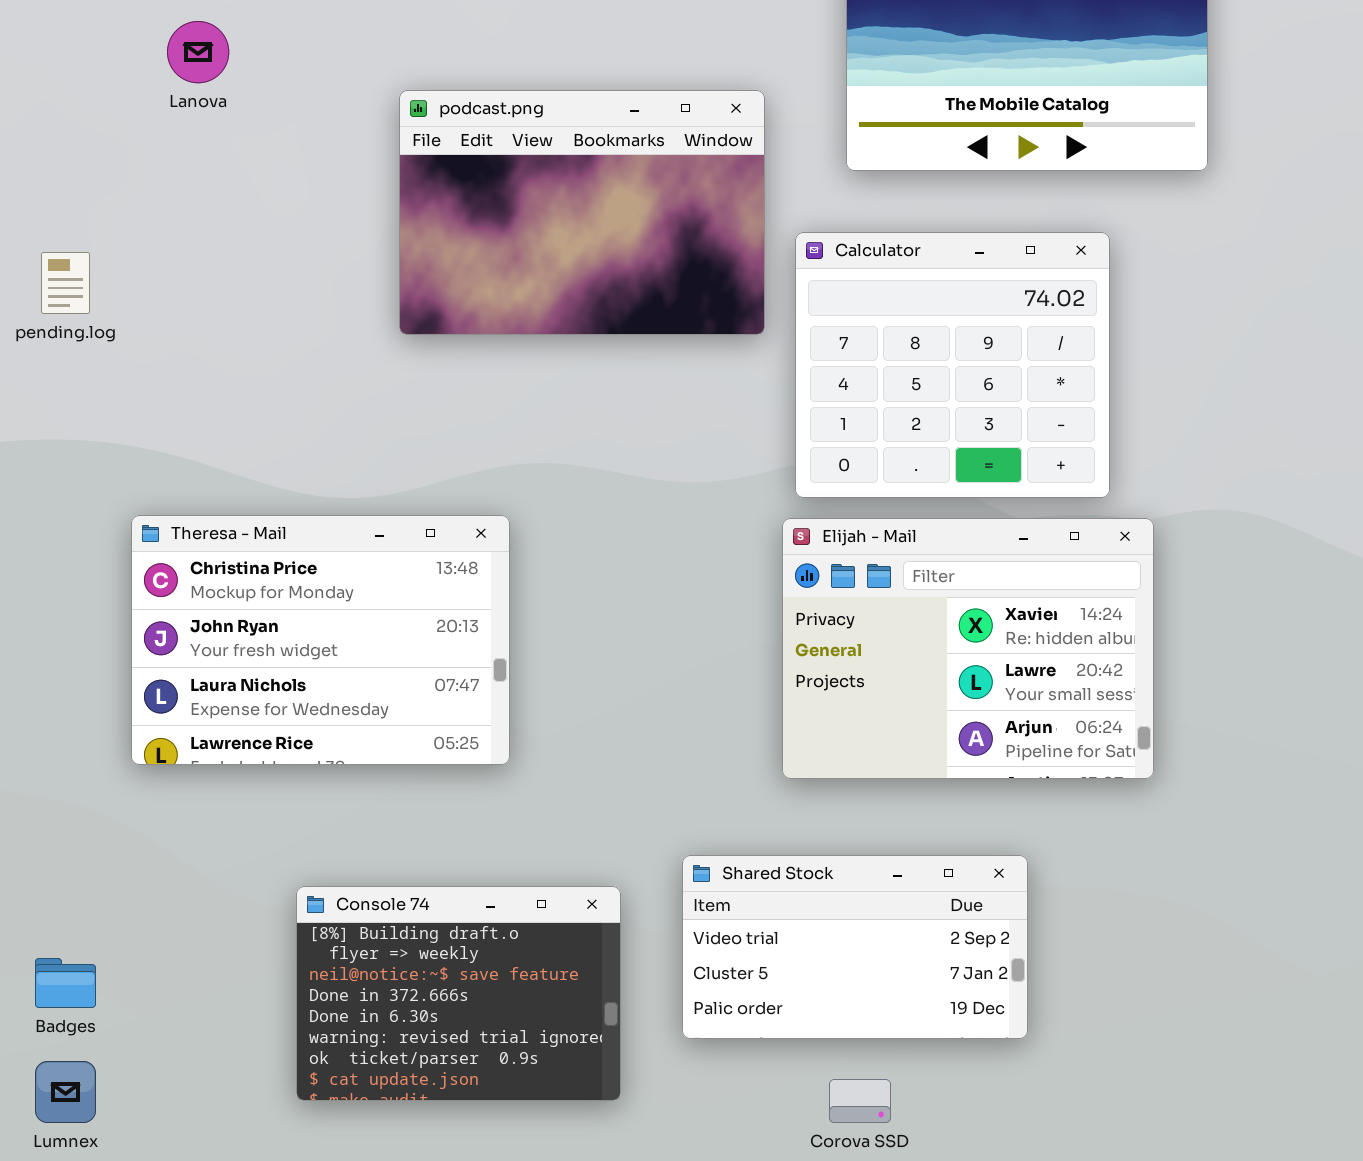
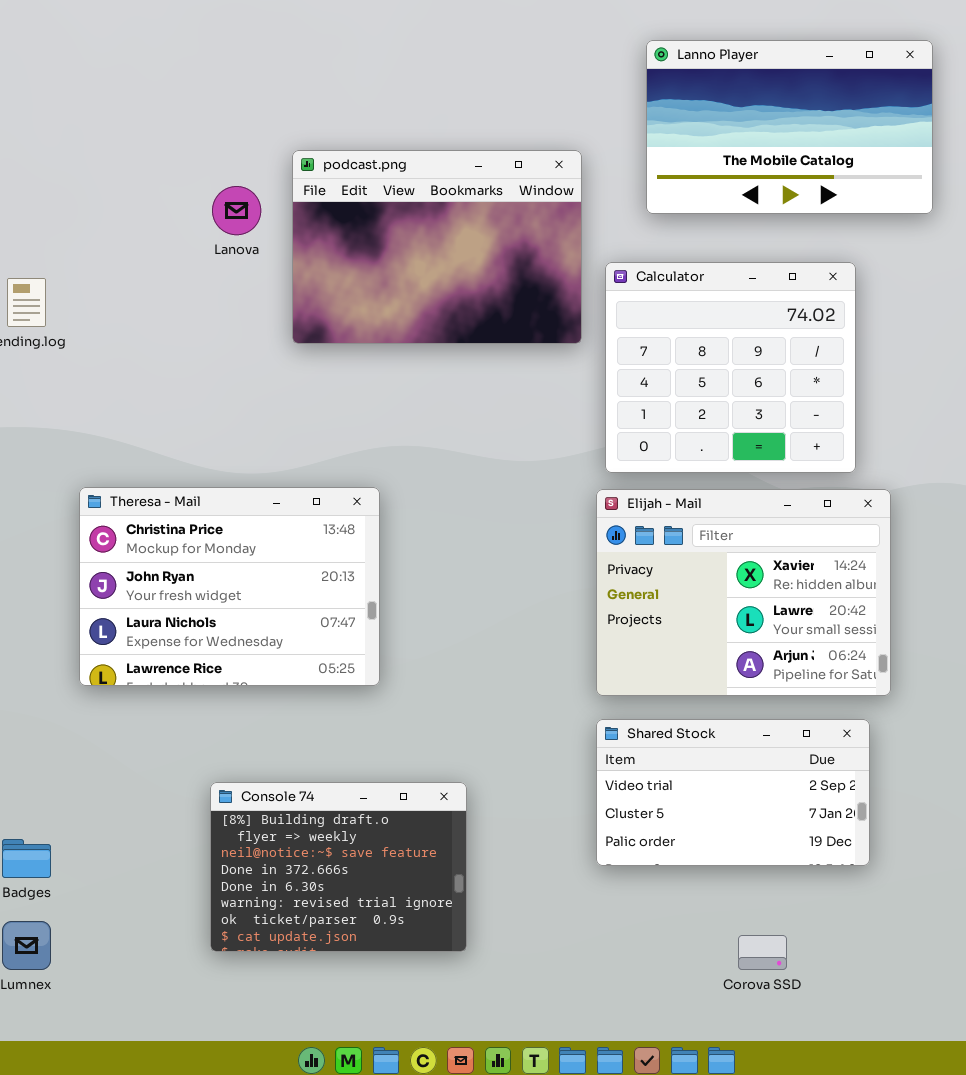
Lanova: [167,21,229,83] -> [212,186,261,235], moved
Shared Stock: [682,855,1028,1039] -> [596,719,870,866], moved
Corova SSD: [829,1079,891,1123] -> [738,935,787,970], moved

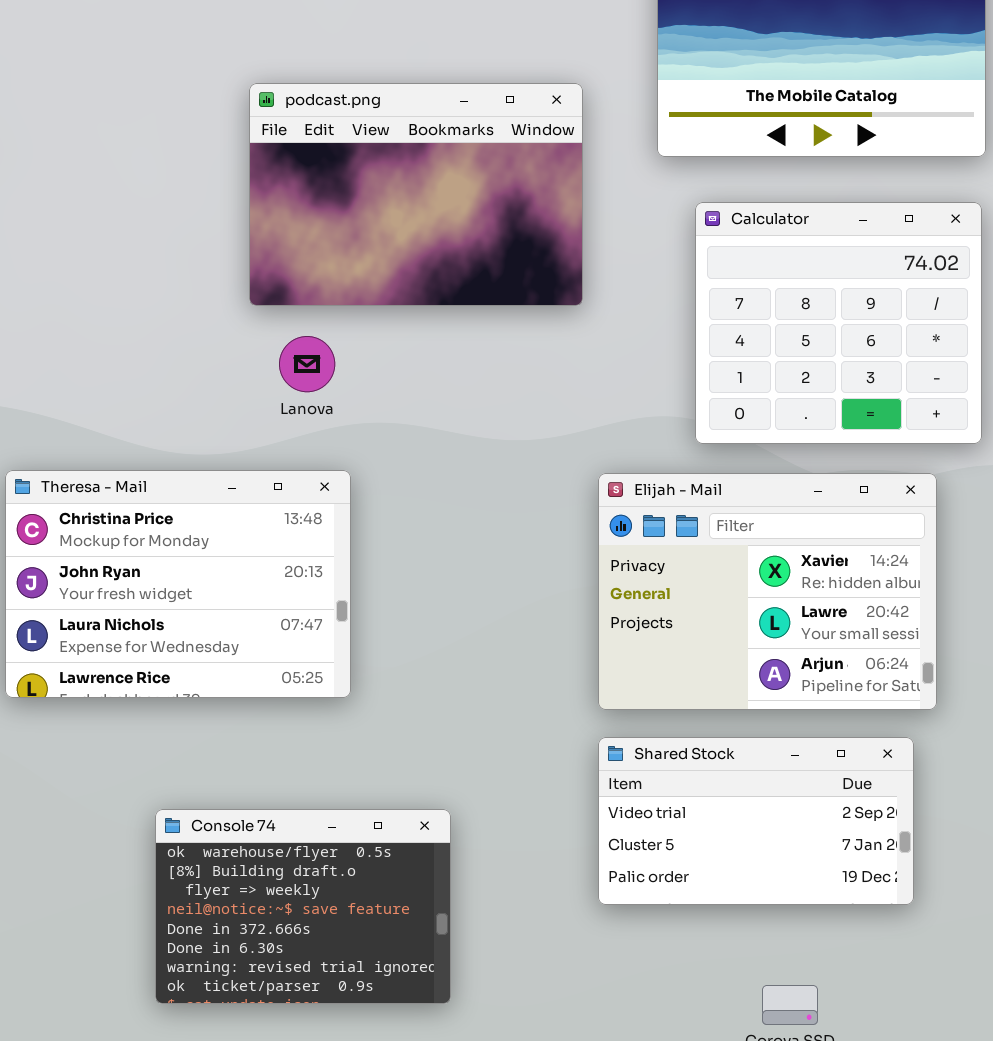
Lanova: [212,186,261,235] -> [279,336,335,392], moved
Calculator: [605,262,856,473] -> [695,202,982,444], moved
Console 74: [210,782,467,952] -> [155,809,451,1004], scrolled up 1 row

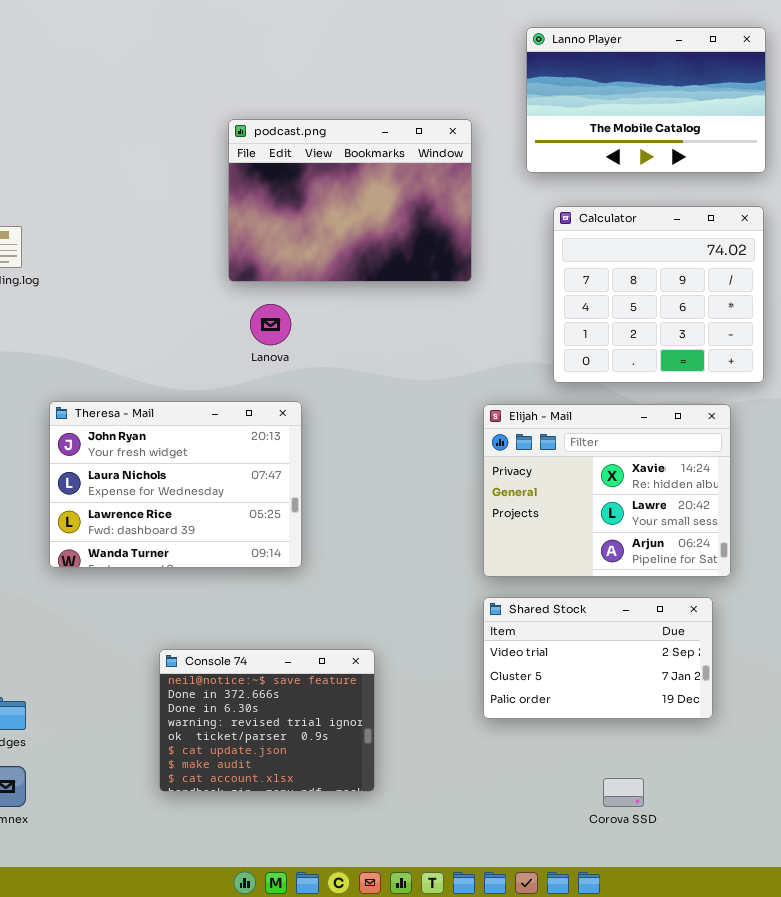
Theresa - Mail: [5,470,351,698] -> [49,401,302,568], scrolled down 1 row
Console 74: [155,809,451,1004] -> [159,649,375,792], scrolled down 3 rows

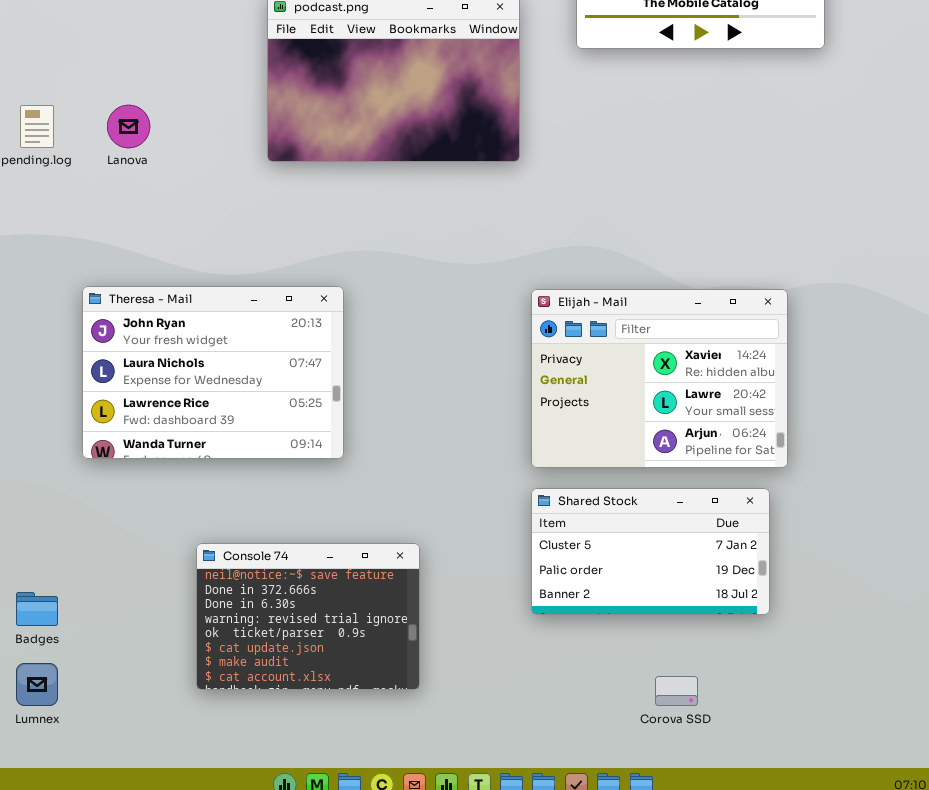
Calculator: [553,206,764,383] -> none, closed
Lanova: [250,304,291,345] -> [107,105,150,148], moved
Shared Stock: [483,597,713,719] -> [531,488,770,615], scrolled down 1 row

